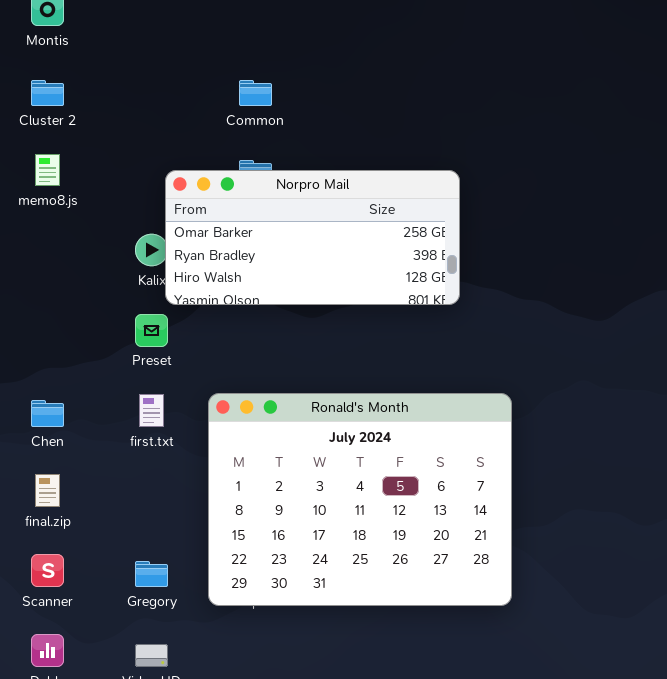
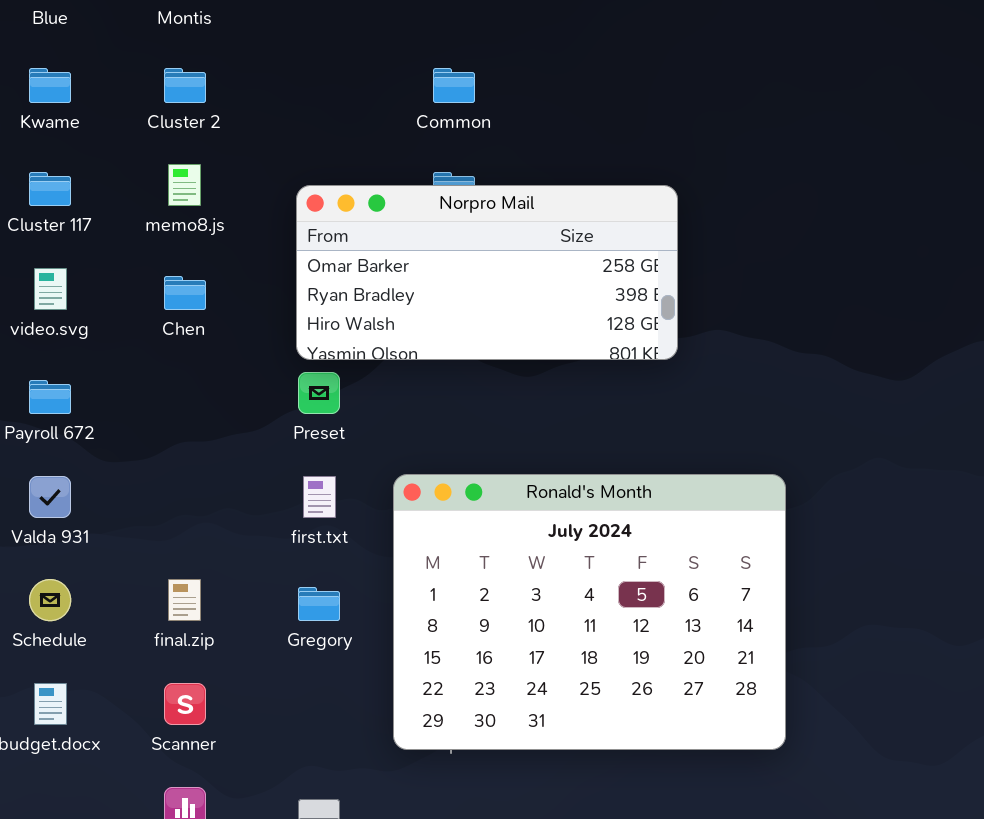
Norpro Mail: [165,170,460,305] -> [296,185,678,360], moved
Chen: [31,400,64,427] -> [164,276,206,310], moved
Gregory: [135,561,168,587] -> [298,587,340,621], moved

